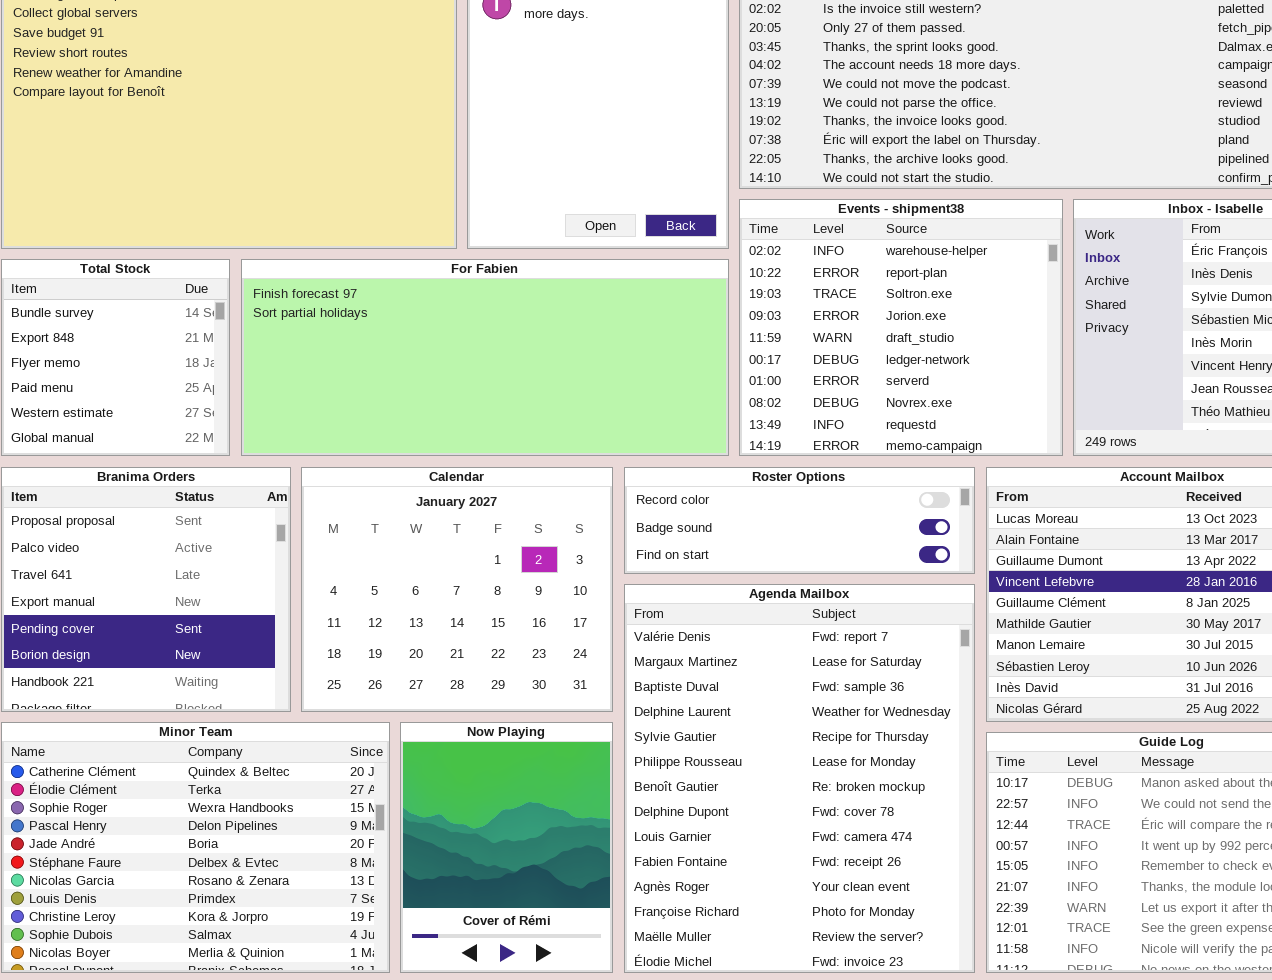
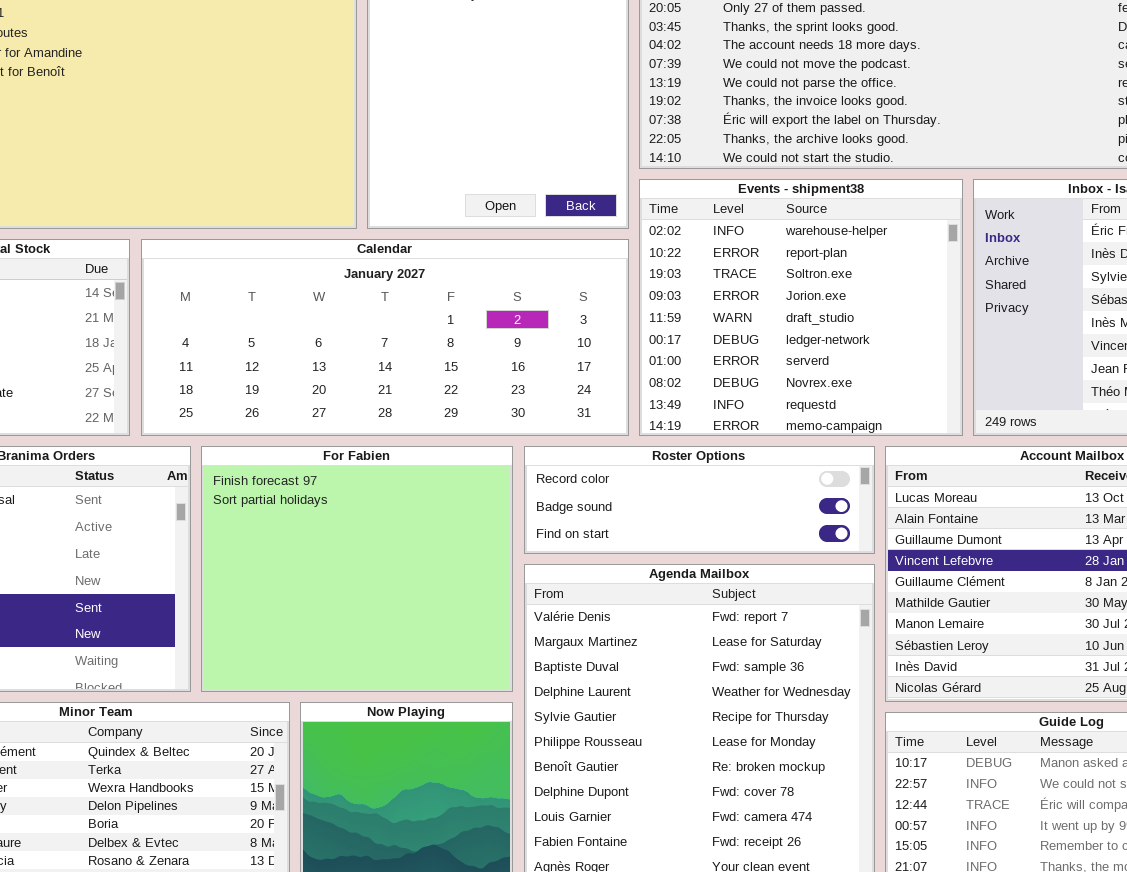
For Fabien: [241,259,729,456] -> [201,446,513,692], moved, resized
Calendar: [301,467,613,712] -> [141,239,629,436], moved, resized

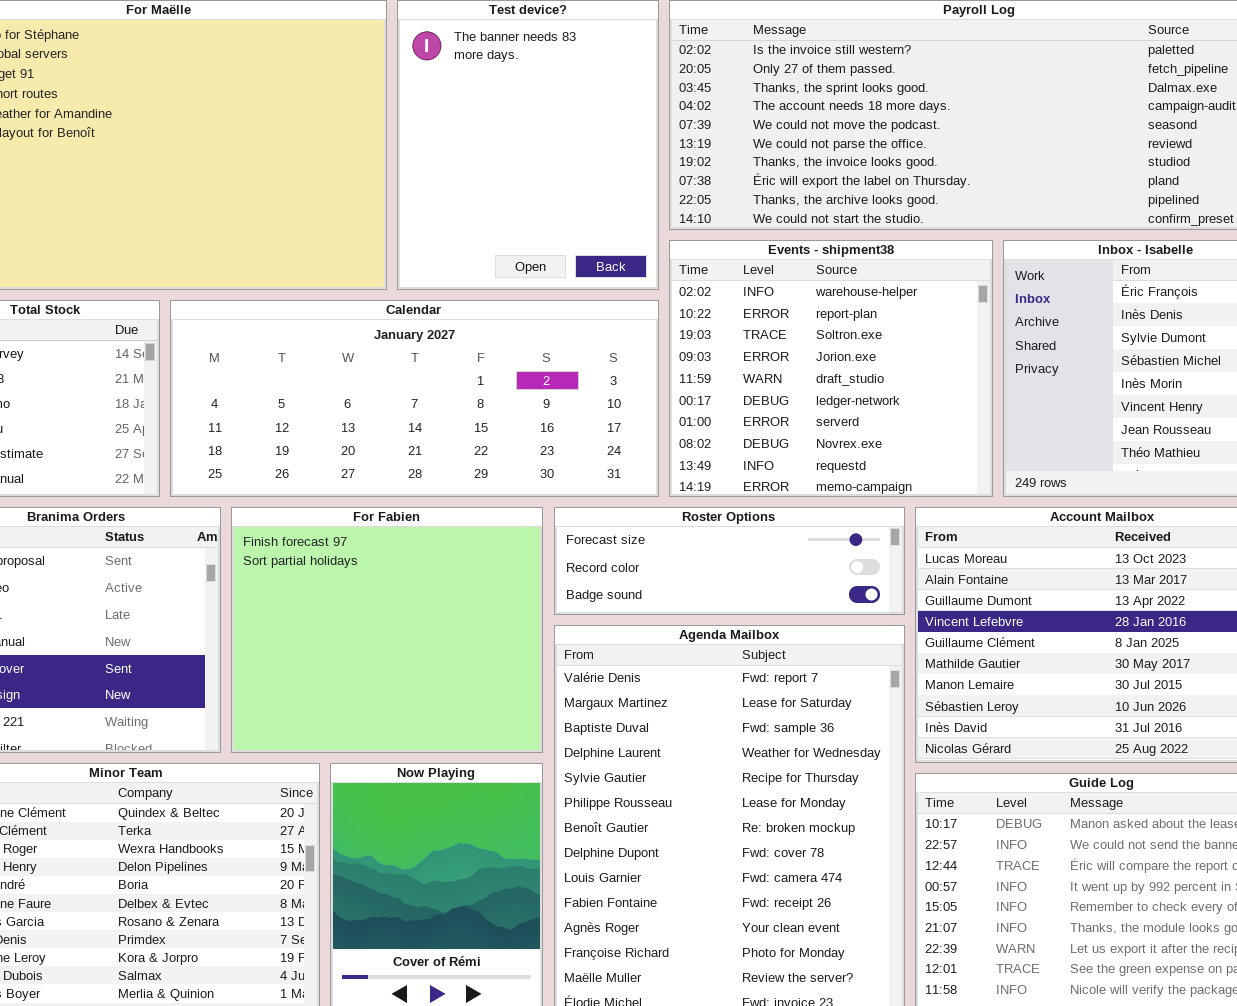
Roster Options: [524,446,875,554] -> [554,507,905,615], scrolled up 1 row

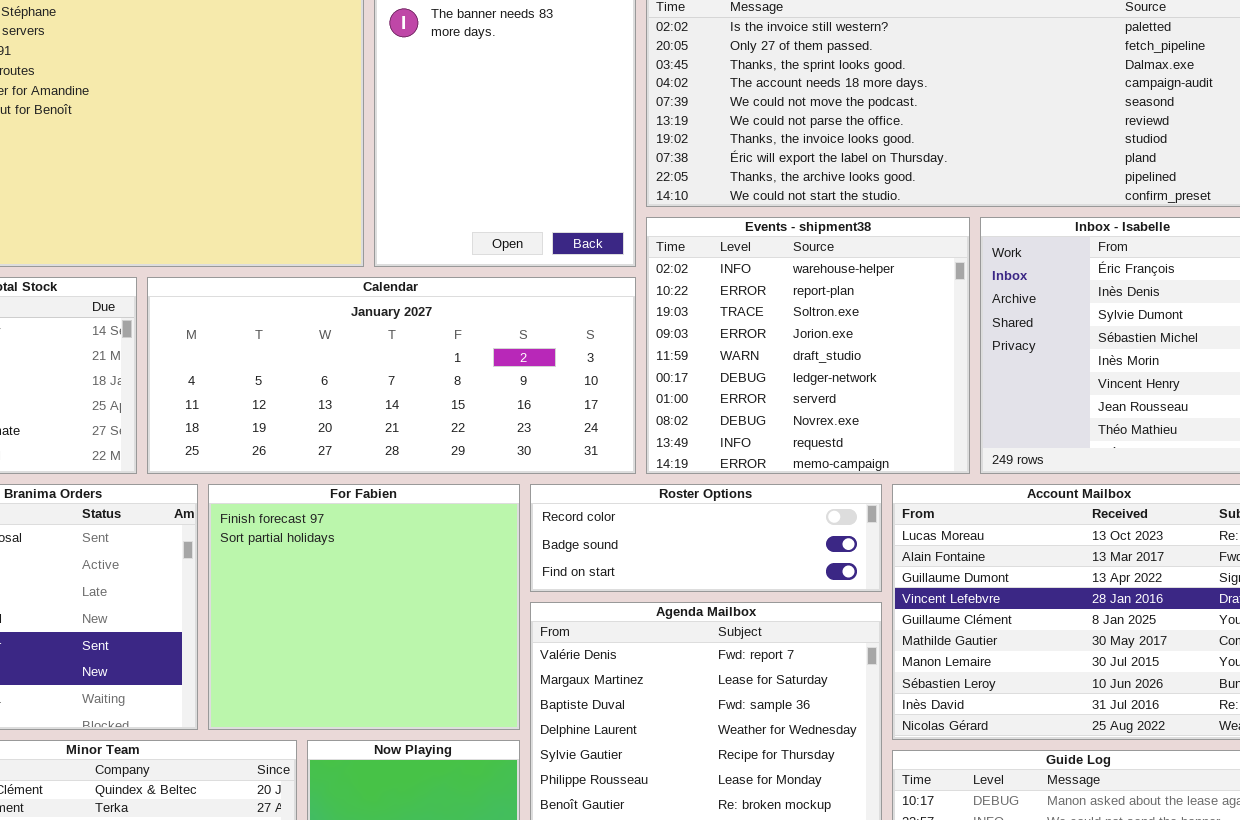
Roster Options: [554,507,905,615] -> [530,484,882,592], scrolled down 1 row

